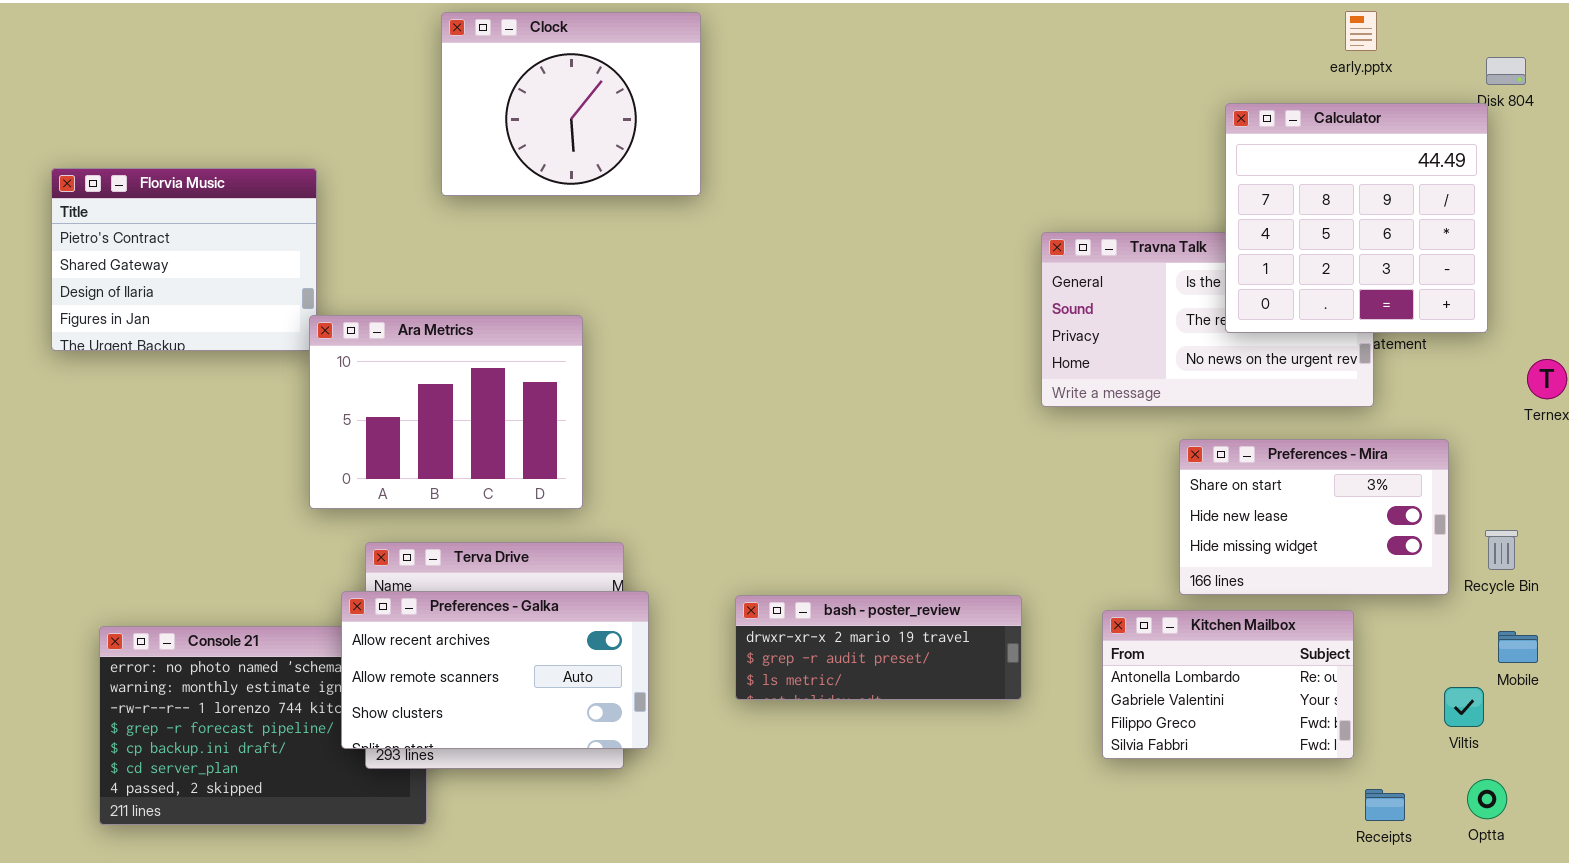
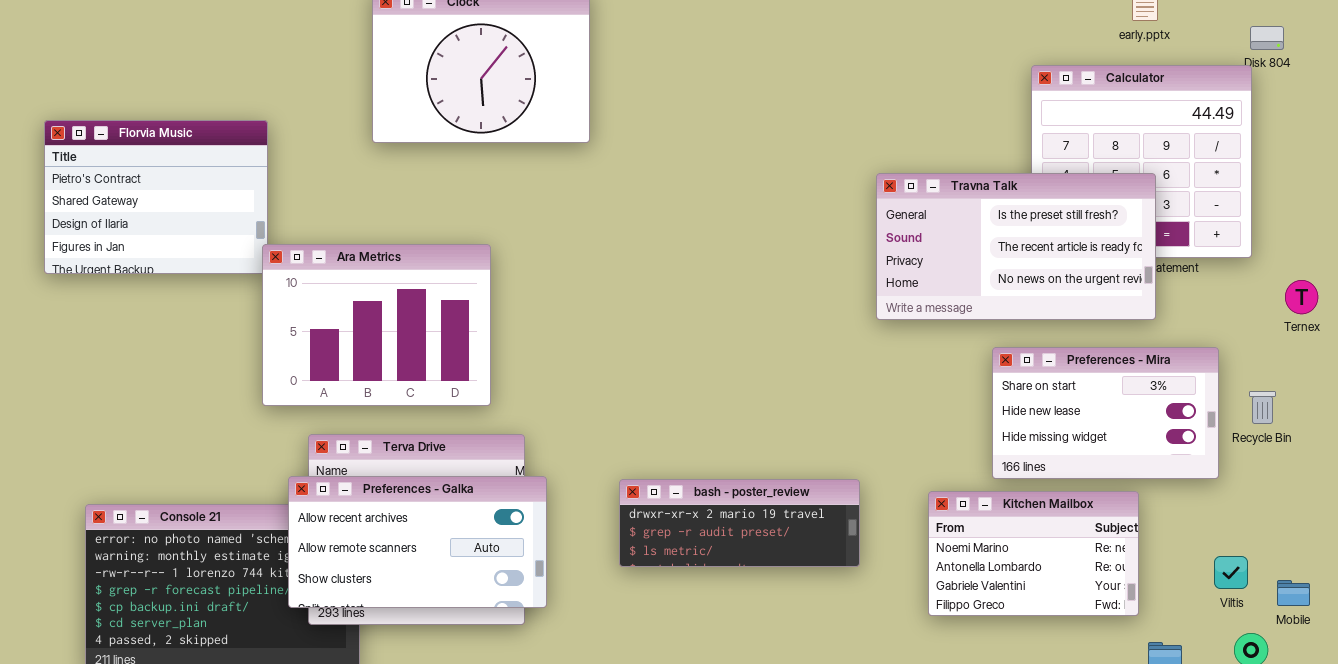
Travna Talk: [1041,232,1374,407] -> [876,173,1156,320], raised
Recycle Bin: [1485,530,1518,570] -> [1249,391,1276,424], moved
Kitchen Mailbox: [1102,610,1354,759] -> [928,491,1139,616], scrolled up 1 row
Mobile: [1498,631,1538,663] -> [1277,580,1310,606], moved

